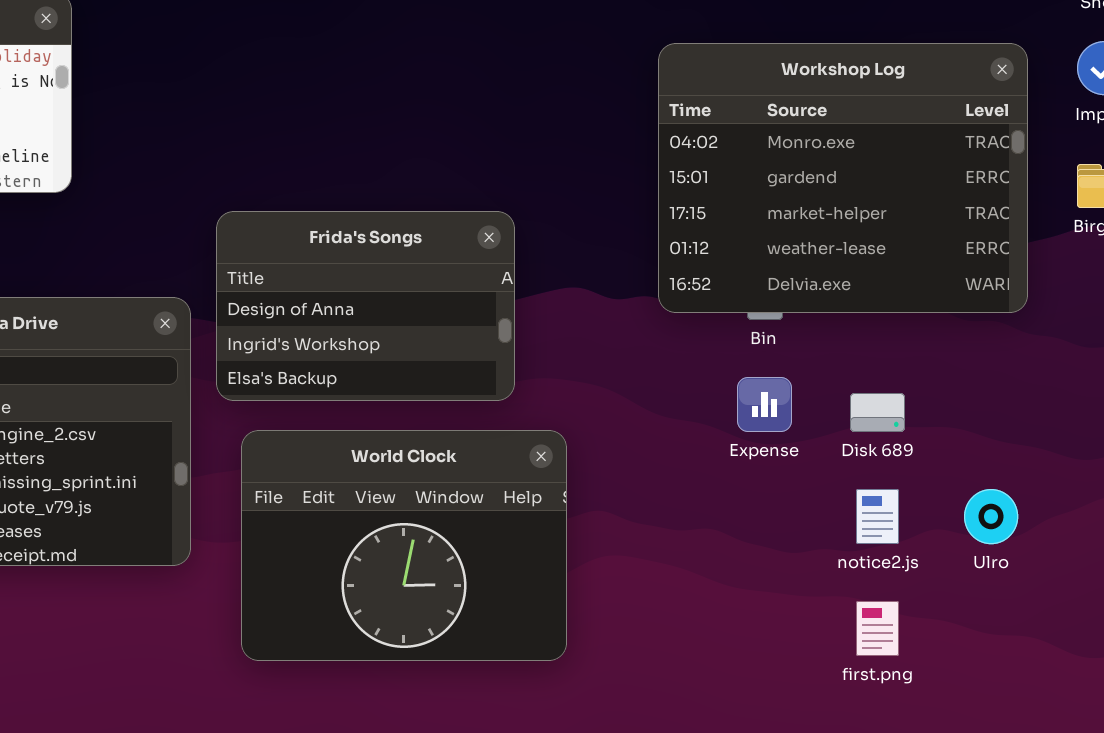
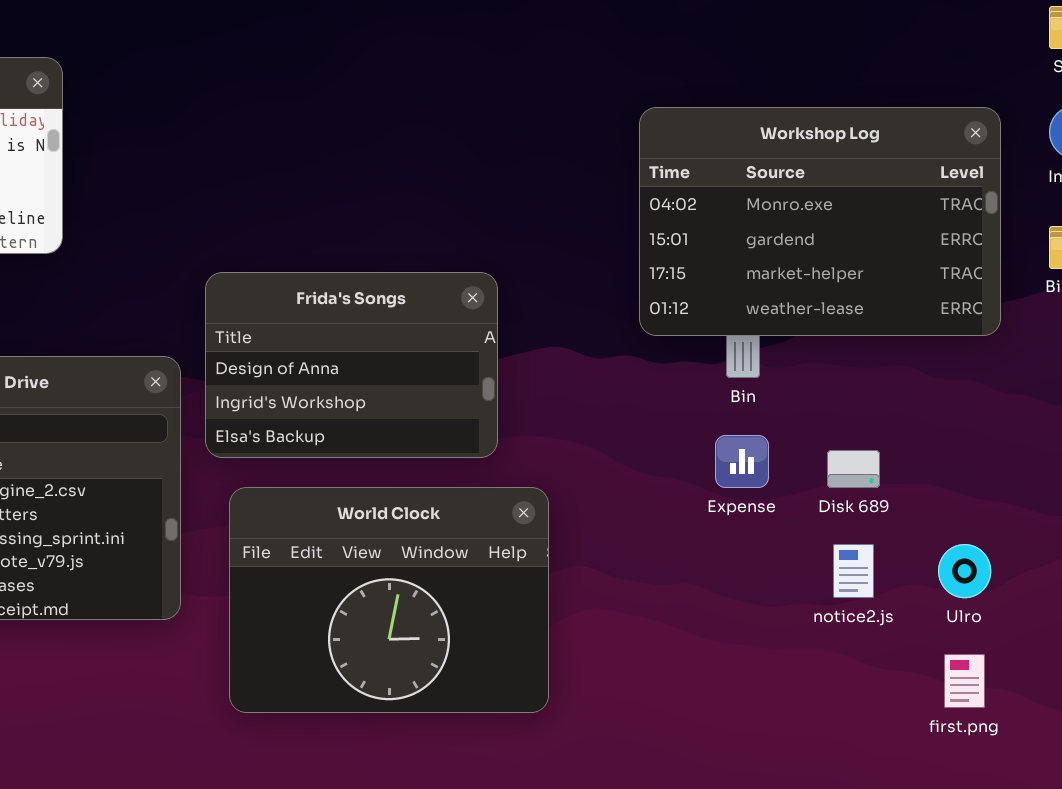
Workshop Log: [658,43,1028,313] -> [639,107,1001,336], resized
first.png: [856,601,899,656] -> [944,654,985,708], moved

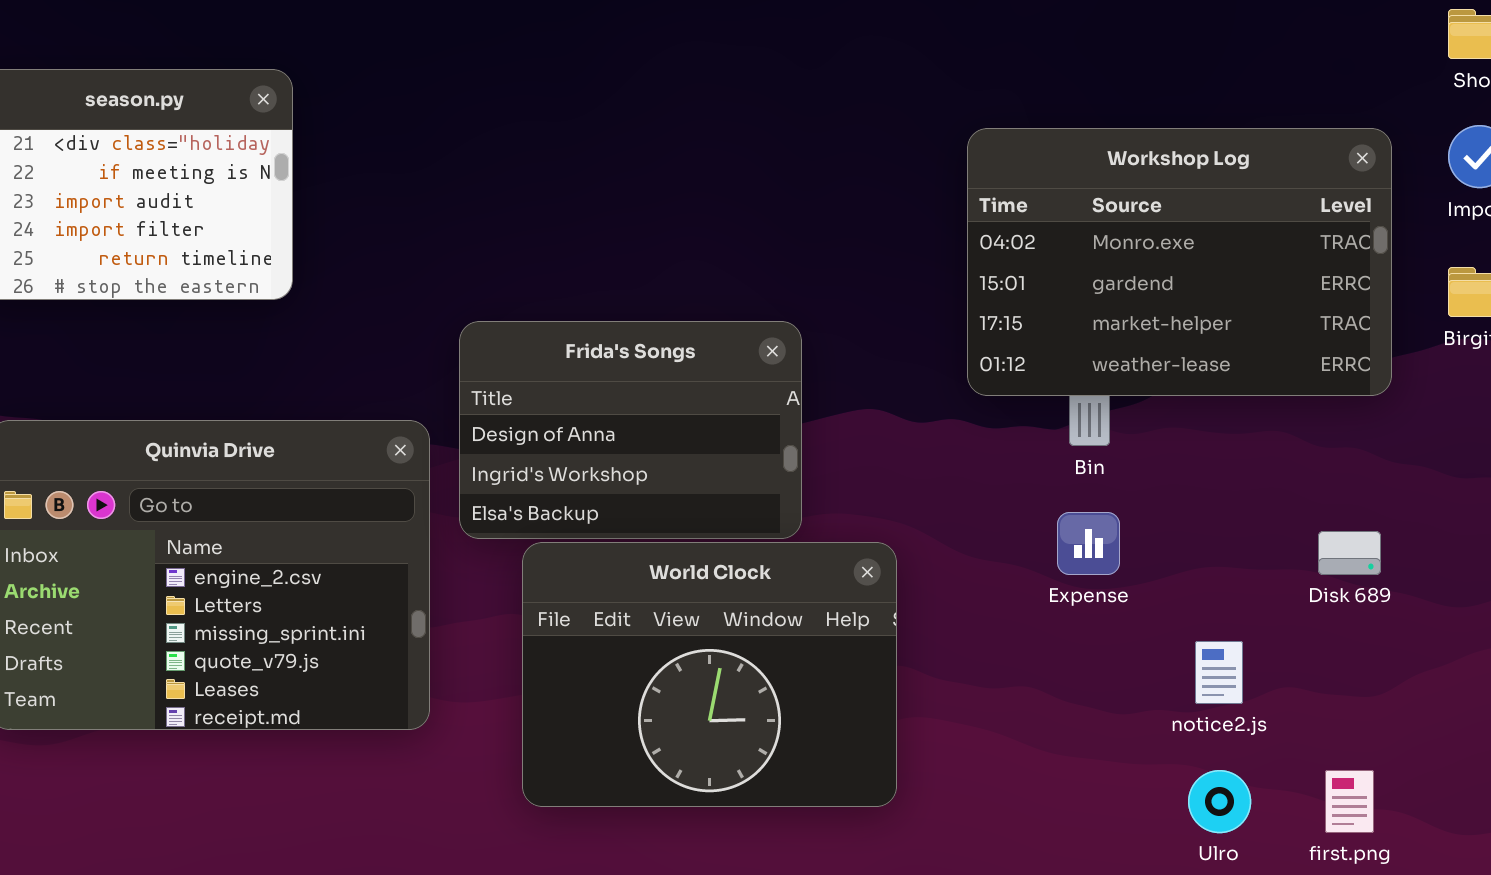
Disk 689: [827,450,880,488] -> [1318,531,1381,575], moved
World Clock: [229,487,549,713] -> [522,542,897,807], moved
Ulro: [938,544,991,598] -> [1188,770,1251,833], moved

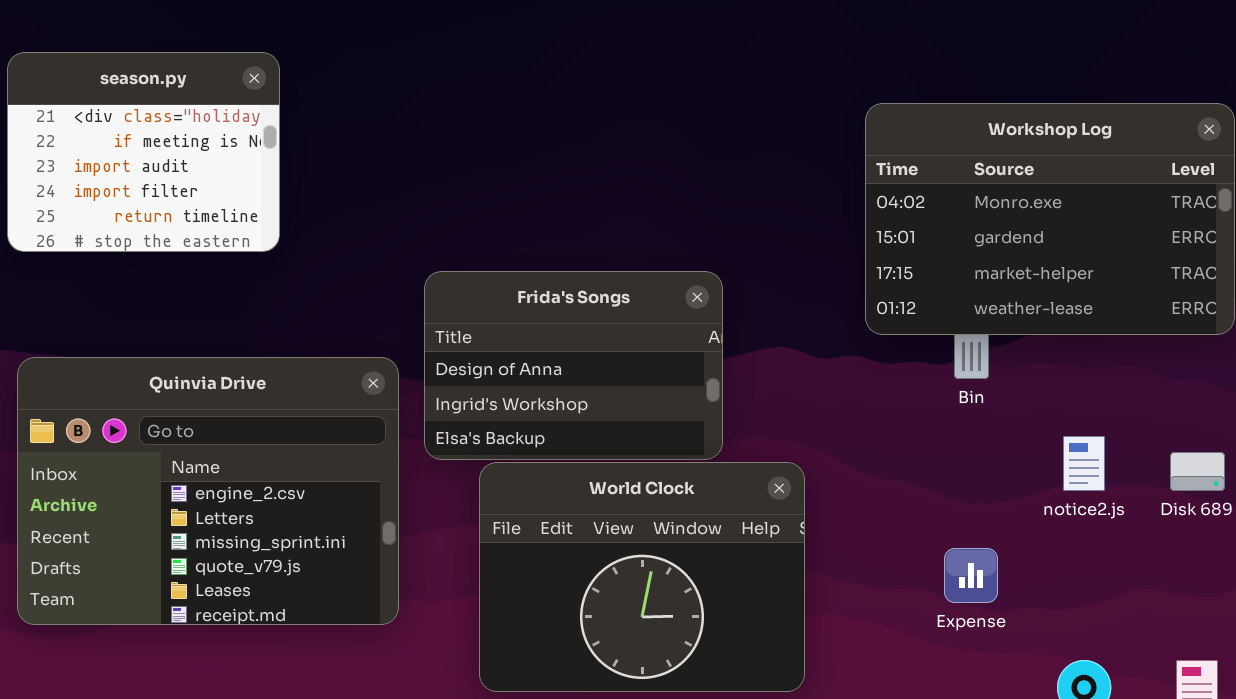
Expense: [1057,512,1120,575] -> [944,548,998,603], moved
notice2.js: [1195,641,1243,704] -> [1063,436,1105,491], moved

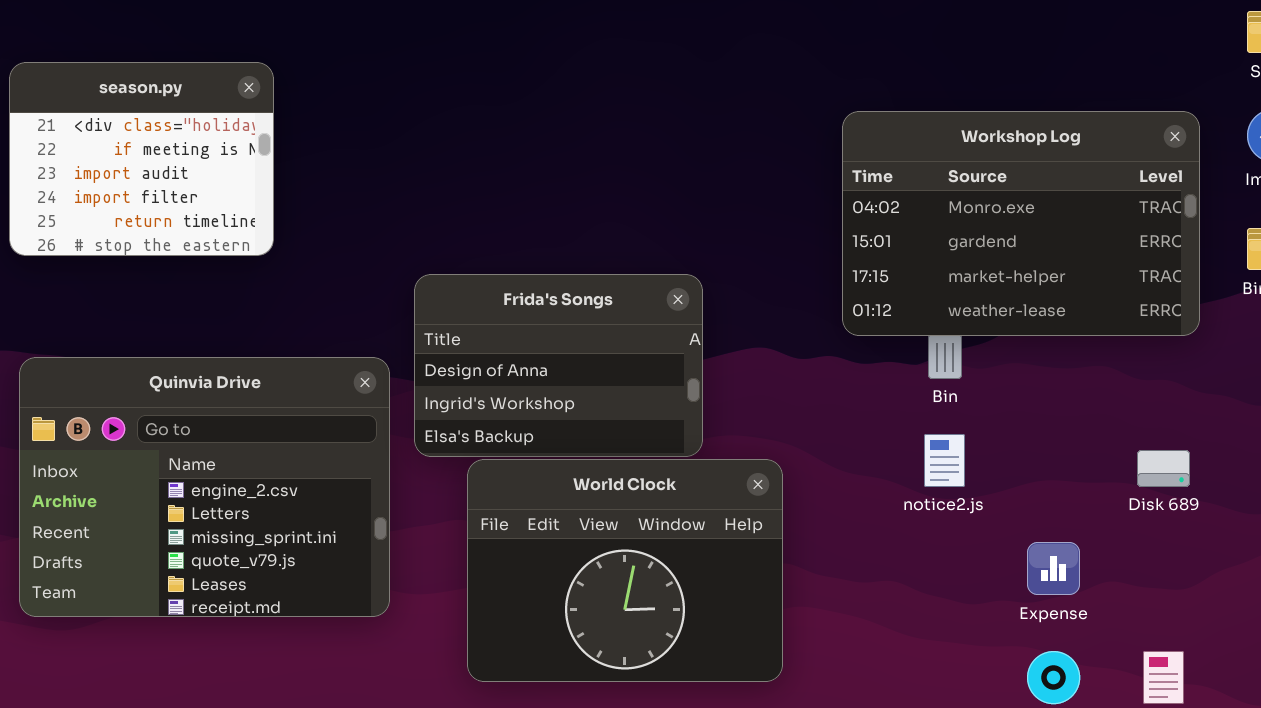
notice2.js: [1063,436,1105,491] -> [924,434,965,487], moved
Expense: [944,548,998,603] -> [1027,542,1080,595], moved

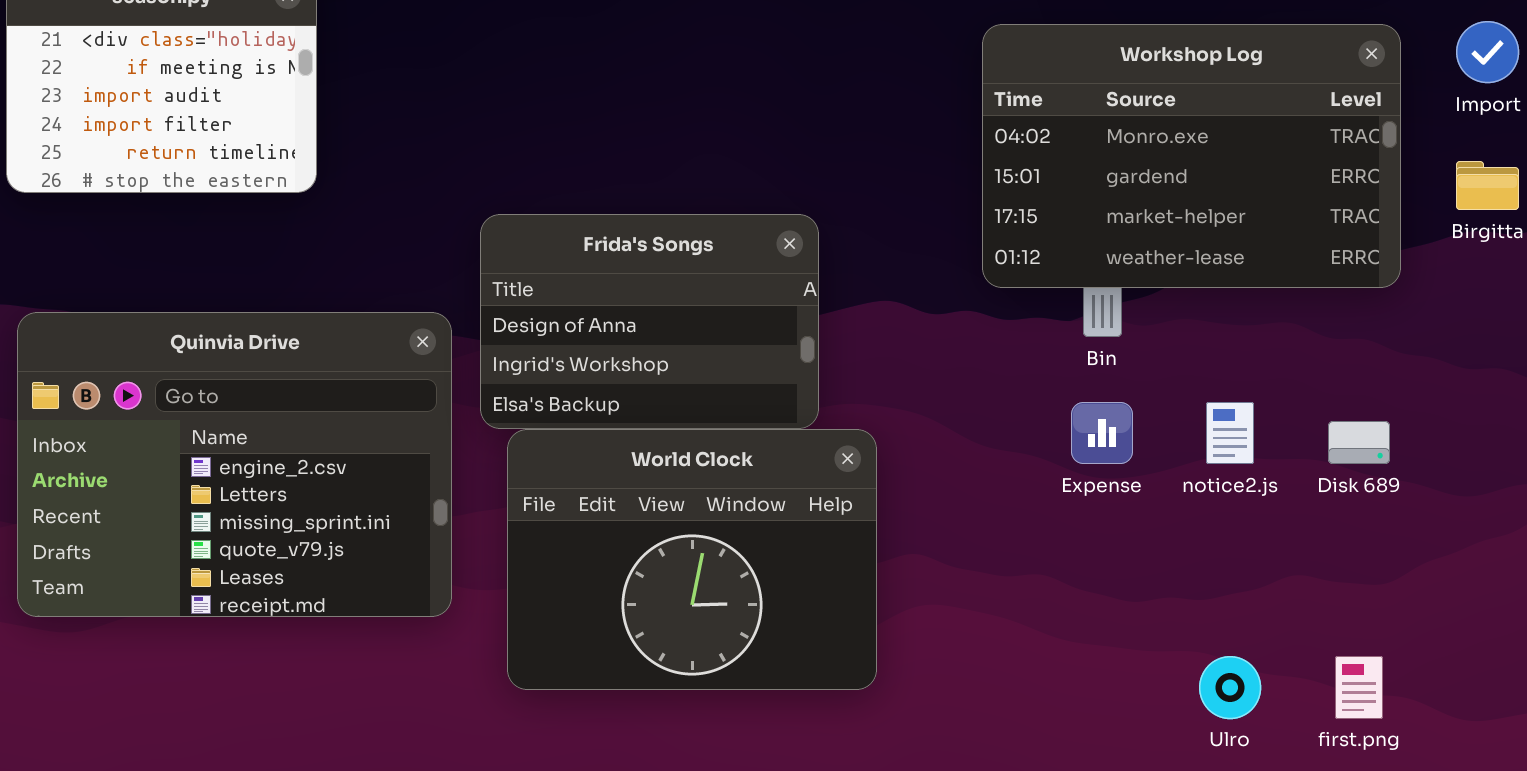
notice2.js: [924,434,965,487] -> [1206,402,1254,464], moved
World Clock: [467,459,783,682] -> [507,429,877,690], moved
Expense: [1027,542,1080,595] -> [1071,402,1133,464], moved

